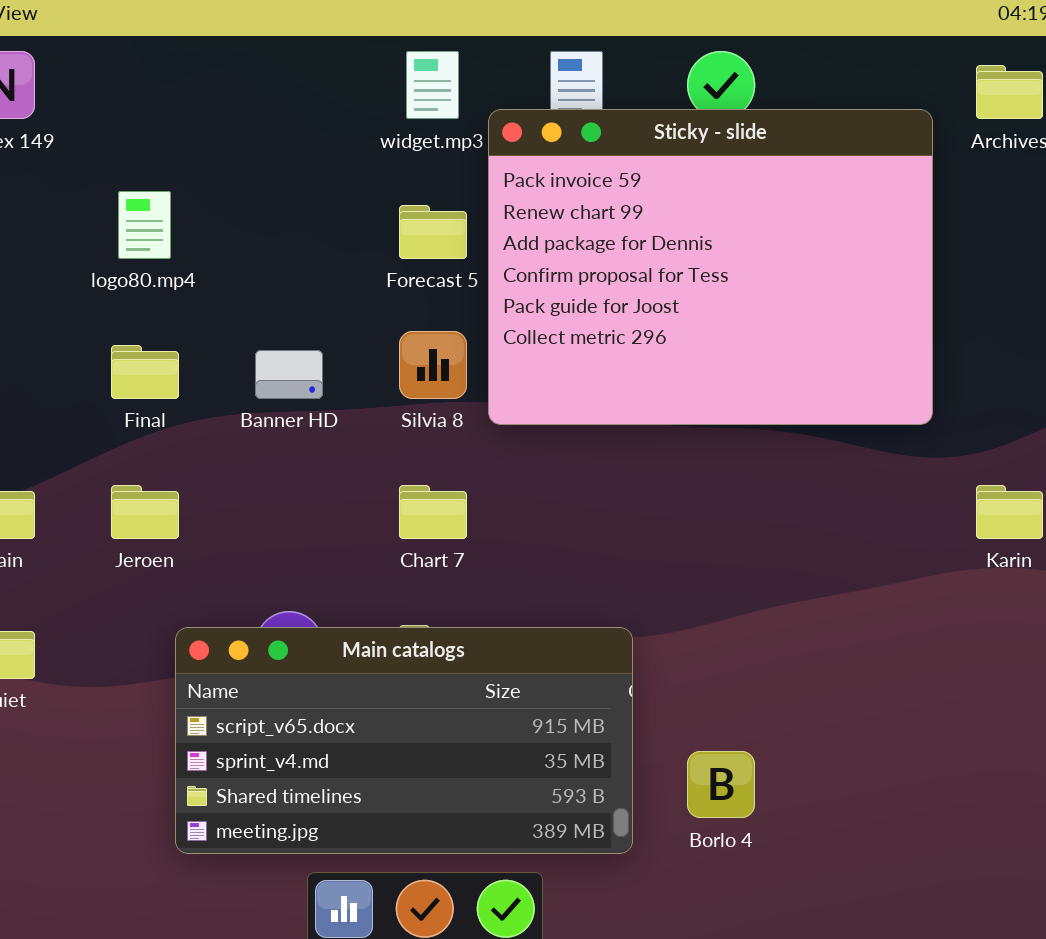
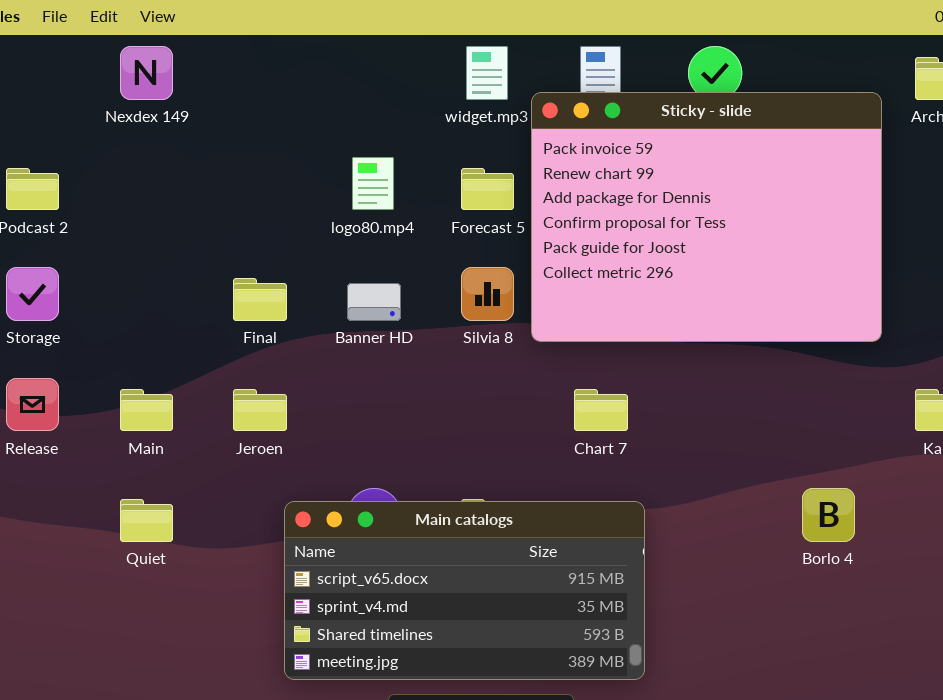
logo80.mp4: [118,191,171,259] -> [352,157,394,210], moved
Chart 7: [399,485,467,539] -> [574,389,628,431], moved
Borlo 4: [687,751,755,818] -> [802,488,855,542], moved

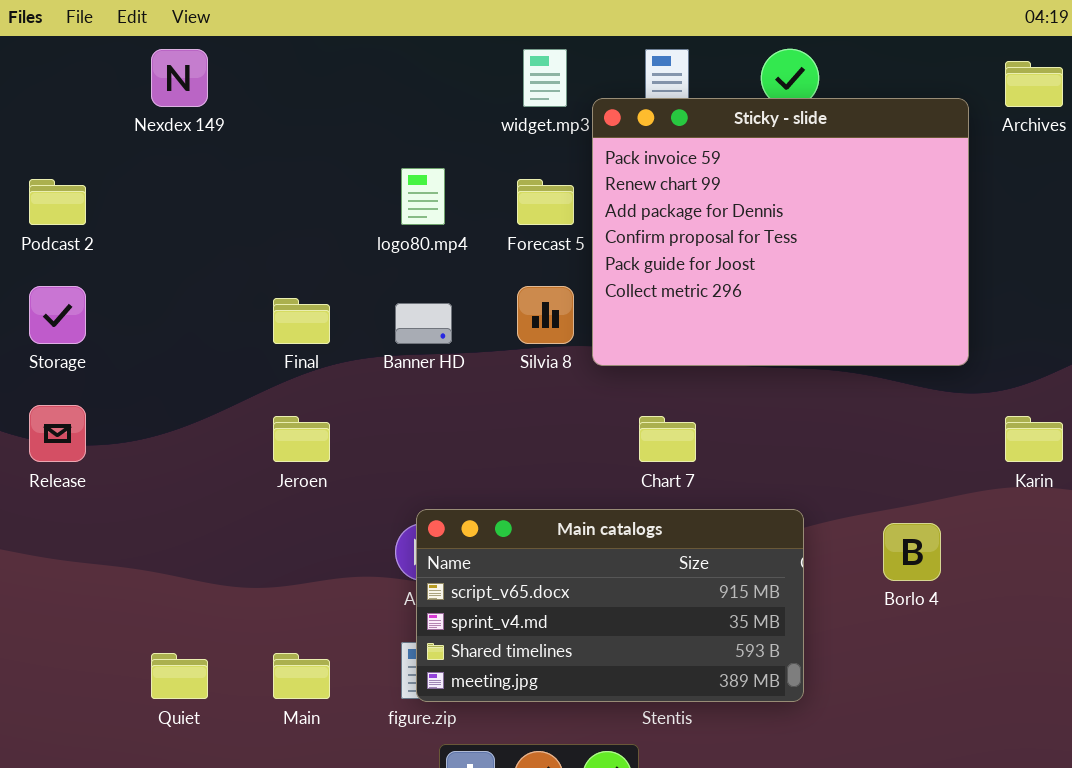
Main: [120,389,173,431] -> [273,653,330,699], moved
Quiet: [120,499,173,542] -> [151,653,208,699], moved
Main catalogs: [284,501,645,680] -> [416,509,804,702], moved

